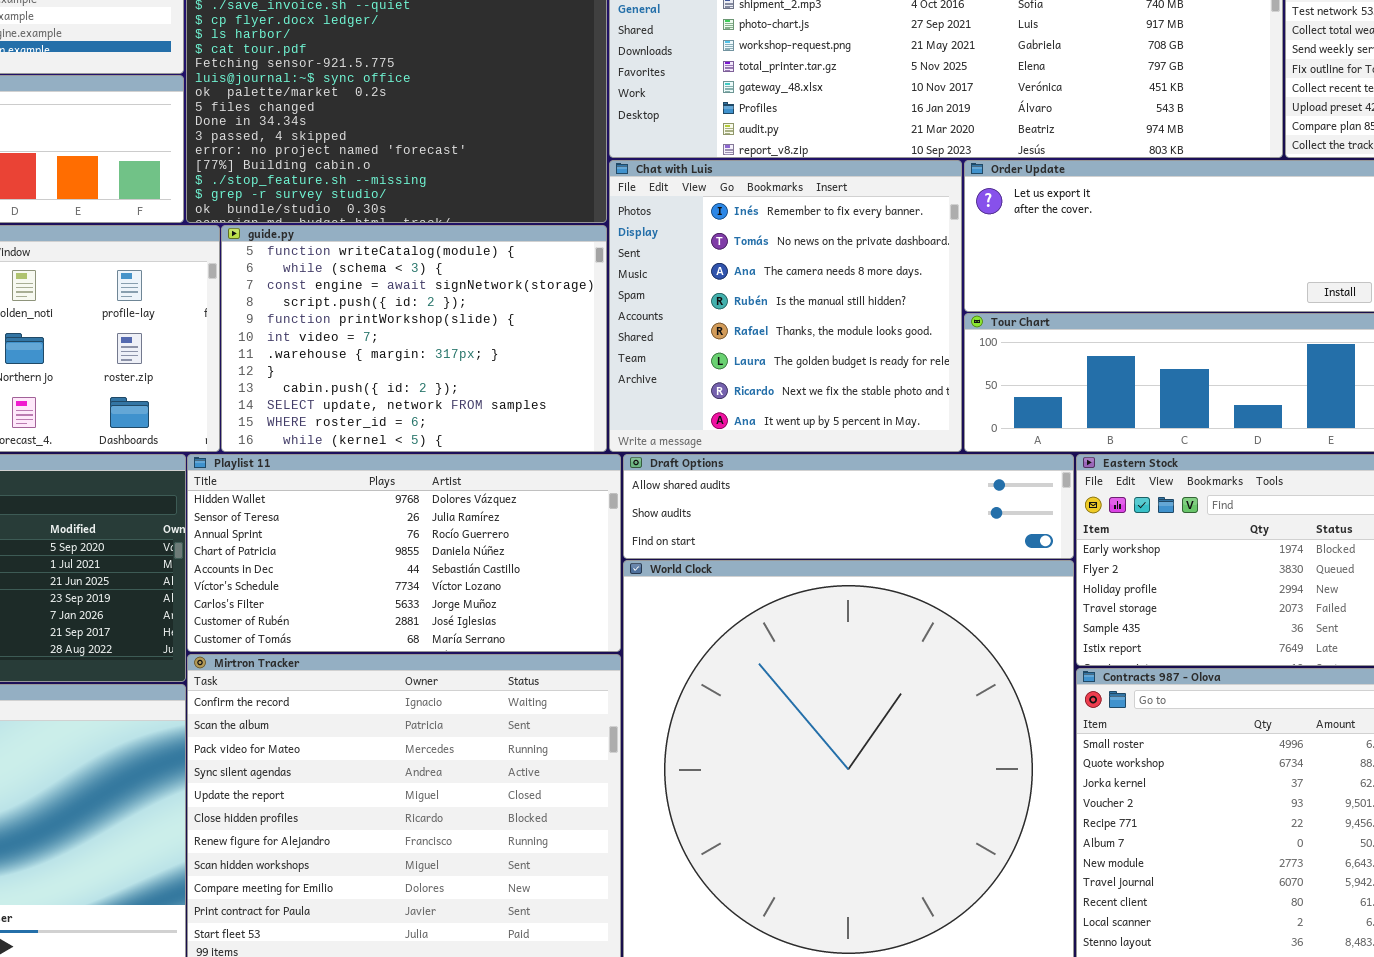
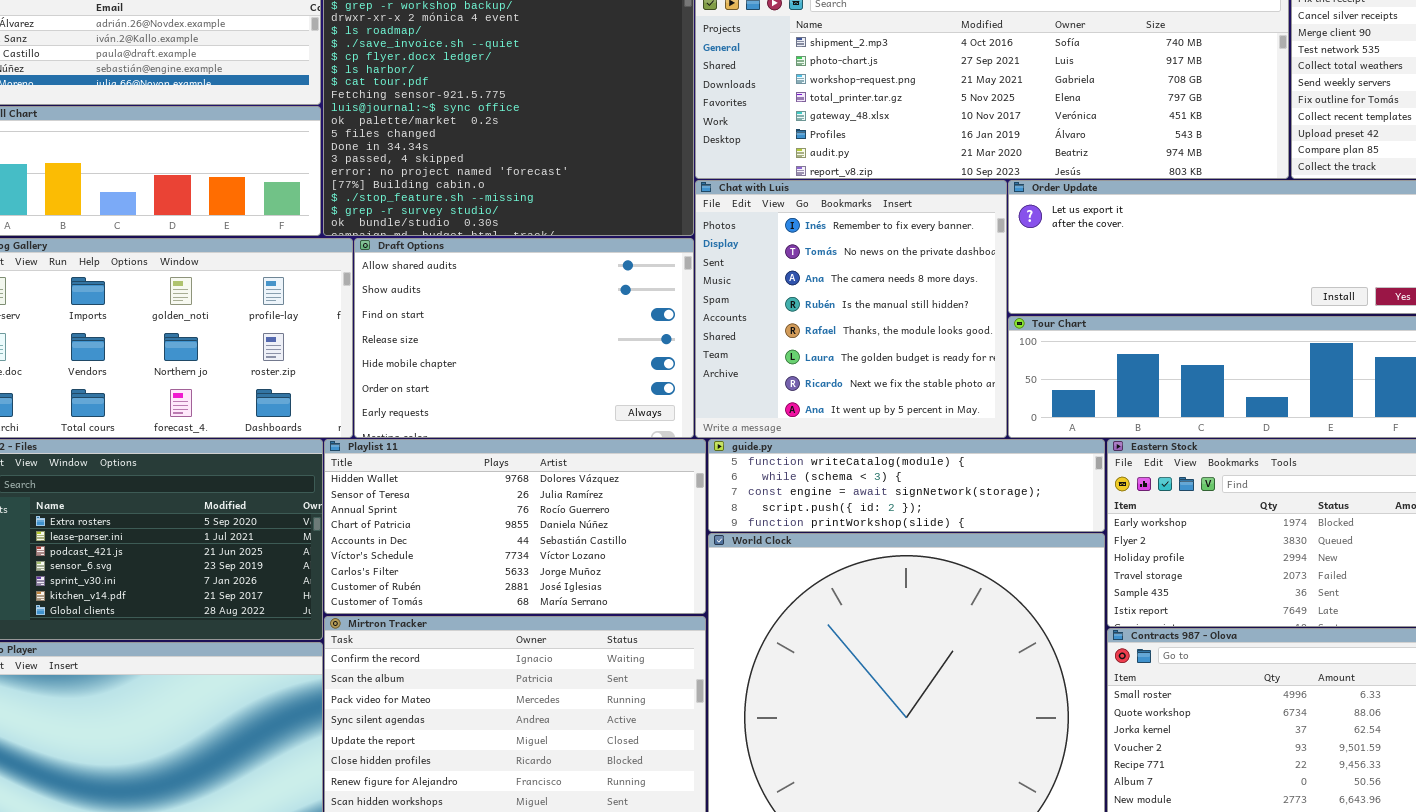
guide.py: [221,225,607,452] -> [708,439,1105,532], moved, resized
Draft Options: [623,454,1074,559] -> [354,238,694,438], moved, resized

